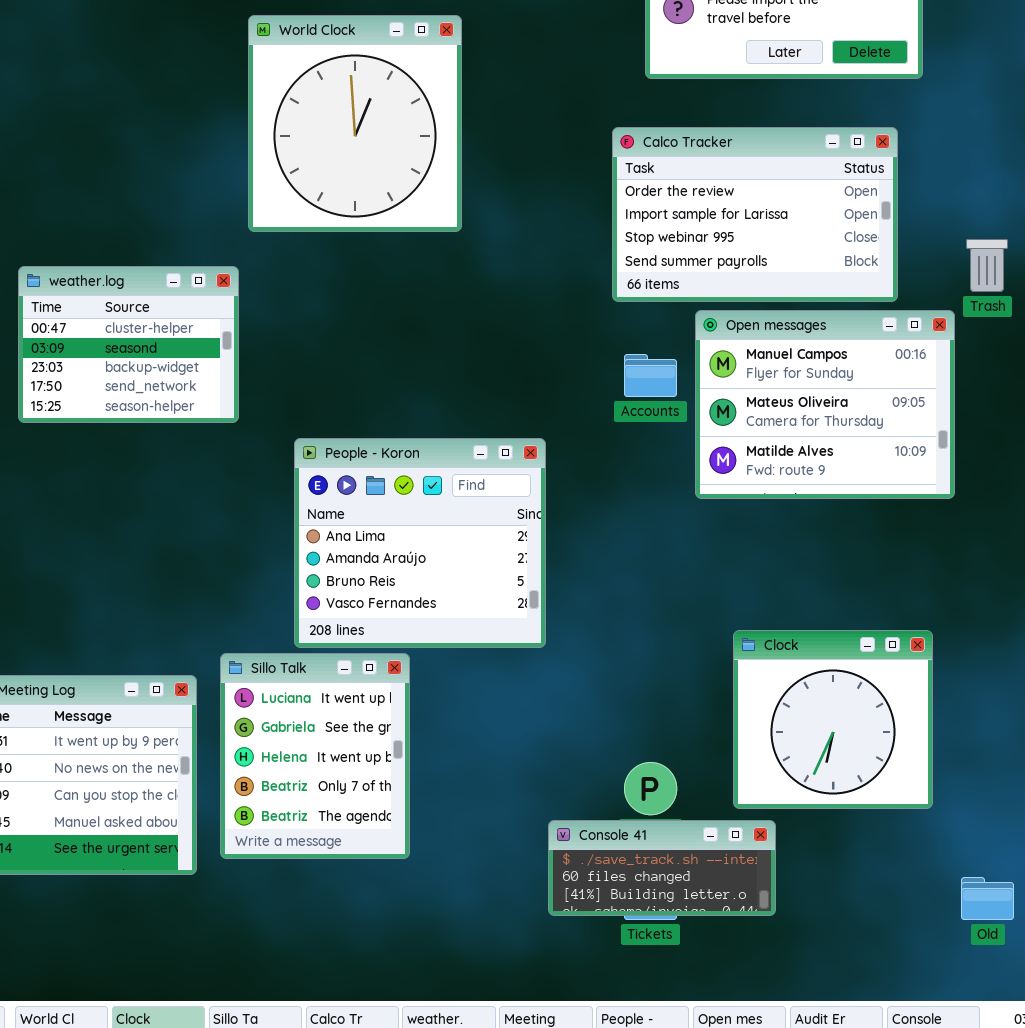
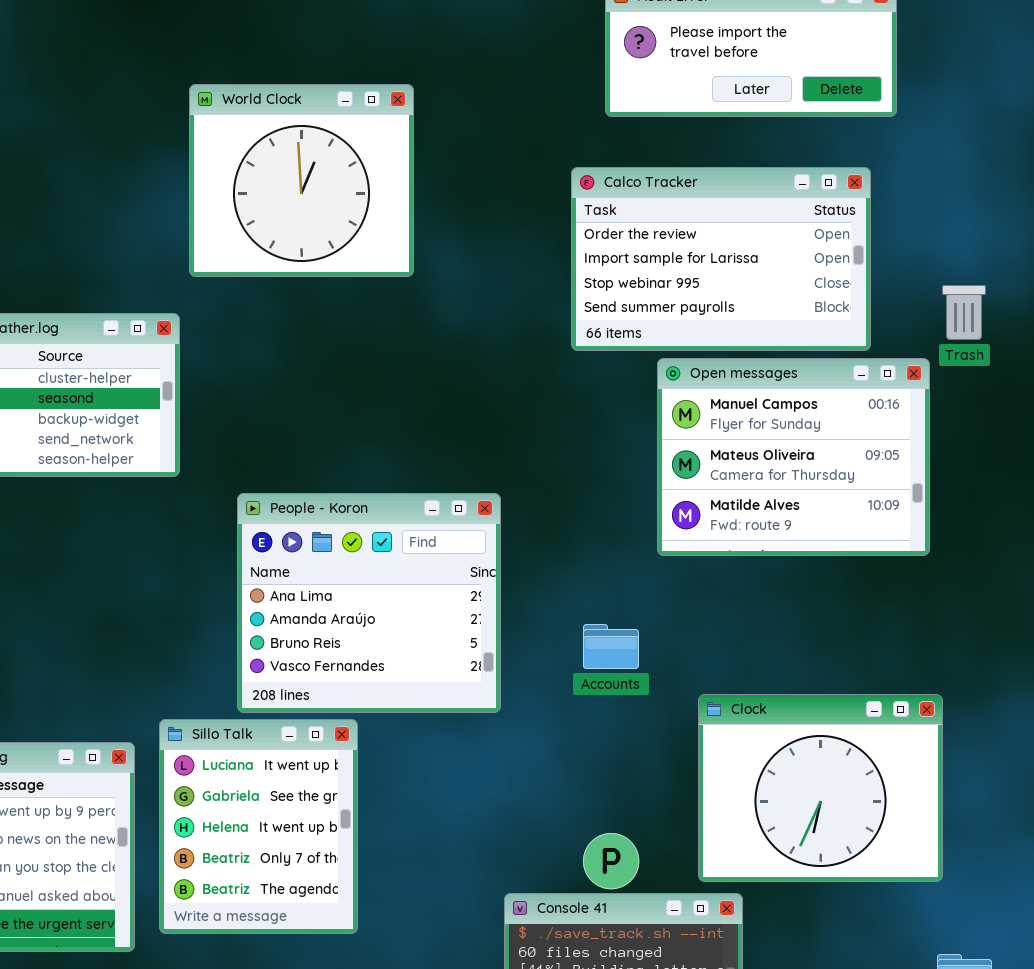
World Clock: [248,15,462,232] -> [189,84,414,277], resized
Accounts: [624,354,677,397] -> [583,624,639,669], moved
Clock: [733,630,933,809] -> [698,694,943,882], resized

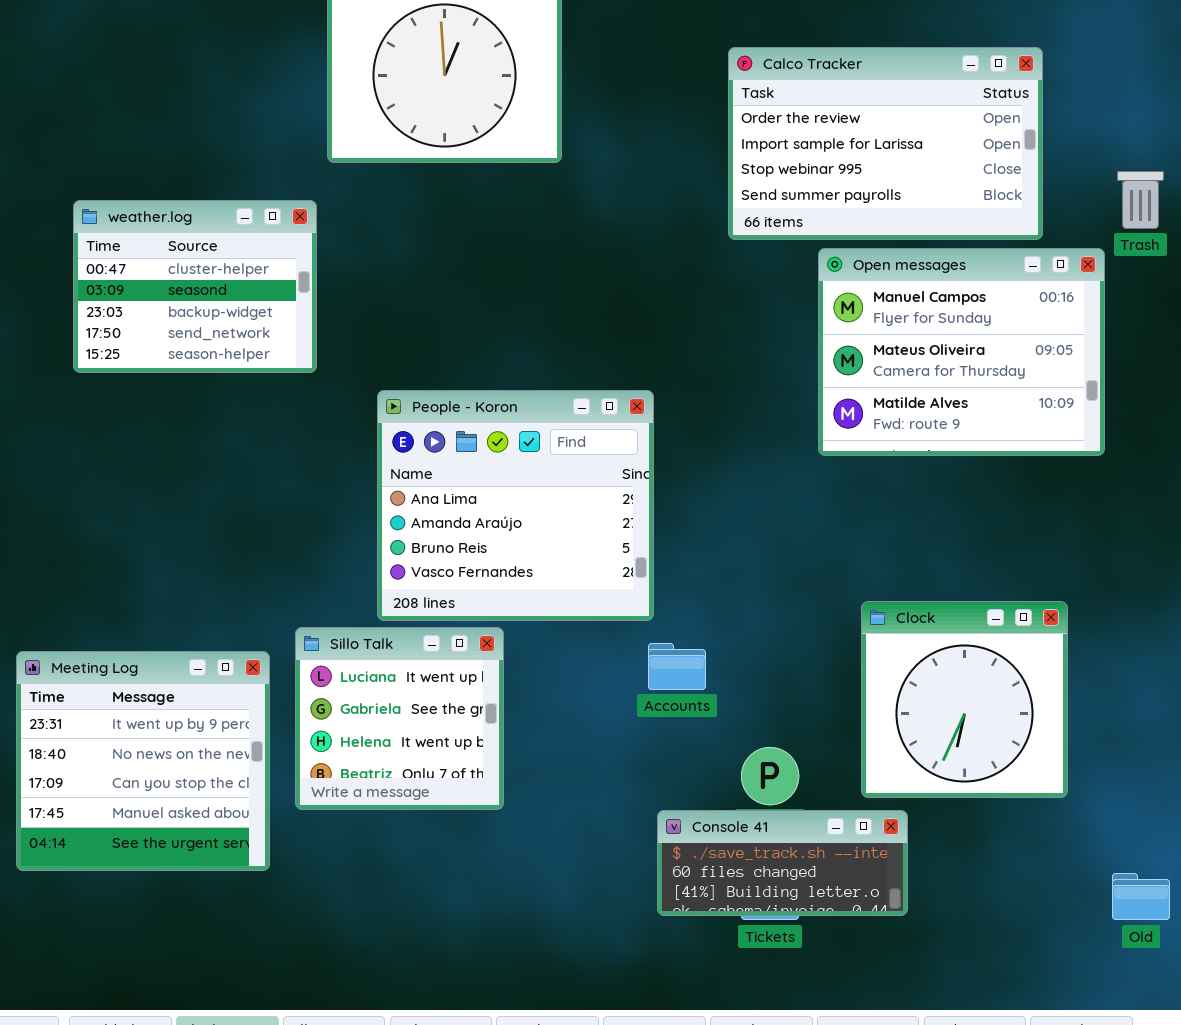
Accounts: [583,624,639,669] -> [648,643,706,690], moved
Clock: [698,694,943,882] -> [861,601,1068,798], resized
Sillo Talk: [159,719,358,934] -> [295,627,504,810], resized

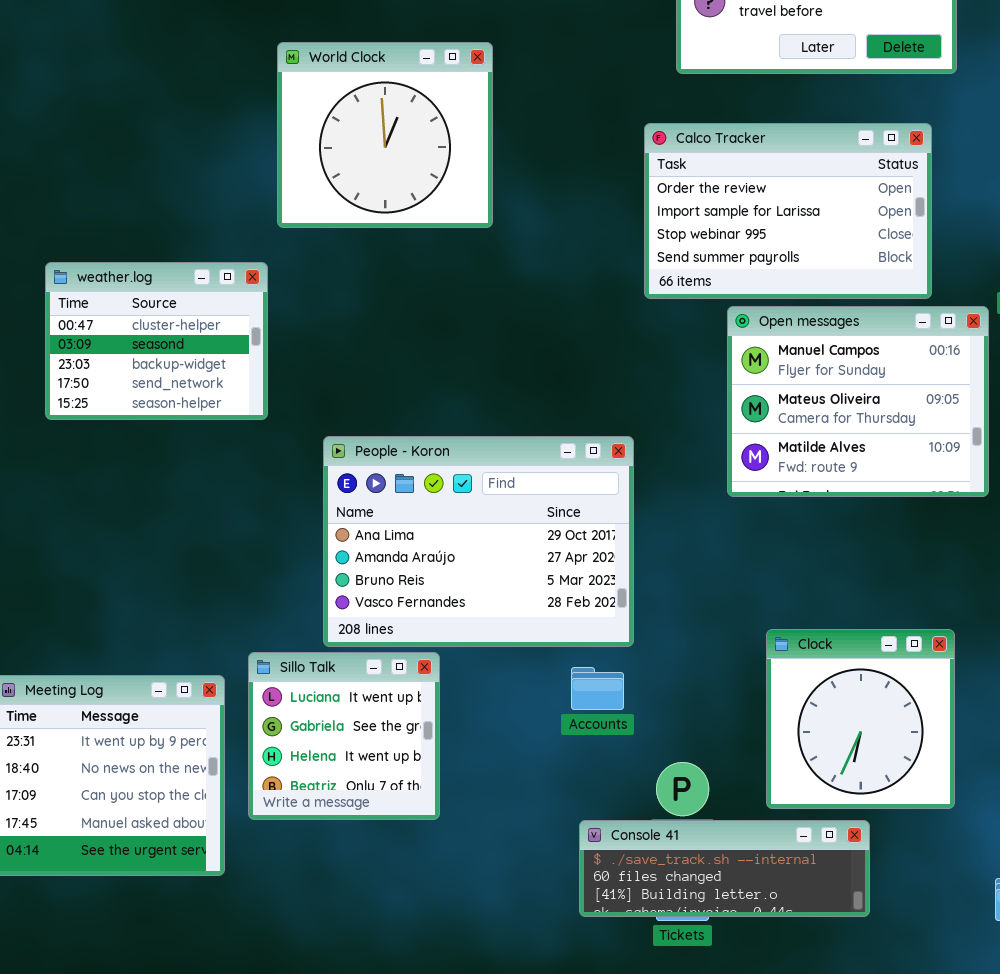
People - Koron: [377,390,654,621] -> [323,436,634,647], resized
Console 41: [657,810,908,916] -> [579,820,870,917], resized

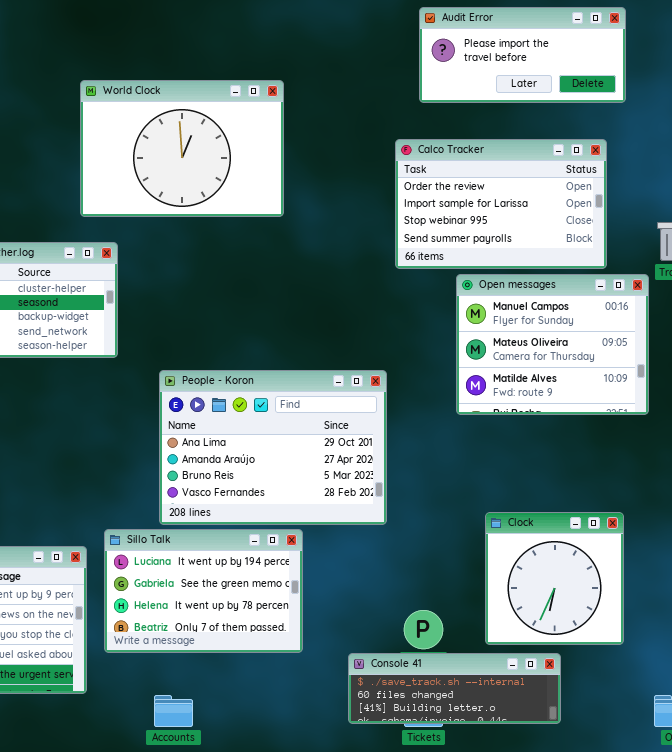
World Clock: [277,42,493,228] -> [80,80,284,217], resized
Sillo Talk: [248,652,440,820] -> [104,529,303,653], resized
Accounts: [571,667,624,710] -> [154,695,193,727], moved

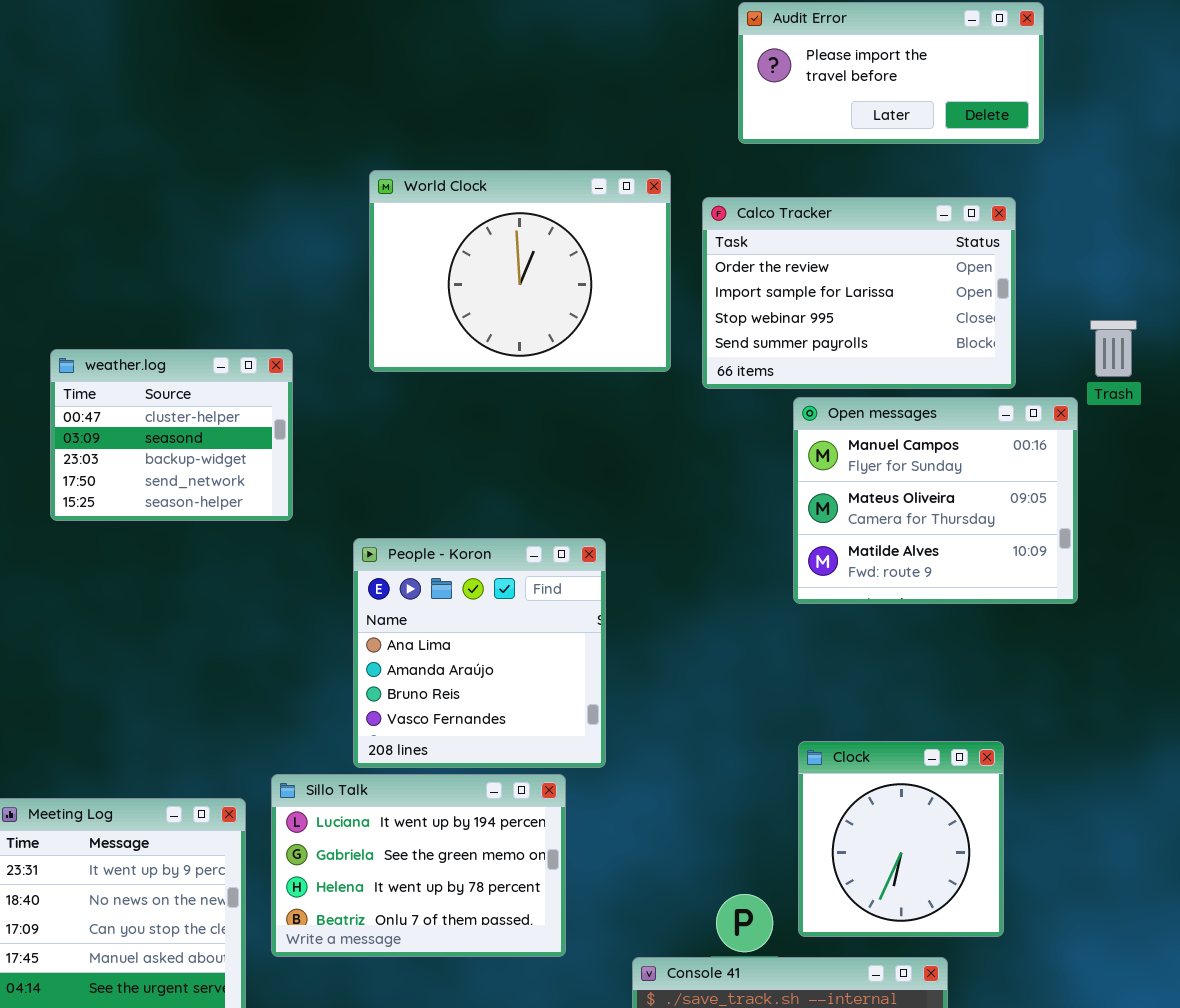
World Clock: [80,80,284,217] -> [369,170,671,372], moved
People - Koron: [159,370,387,525] -> [353,538,606,768], resized
Clock: [485,512,624,645] -> [798,741,1004,937], moved

